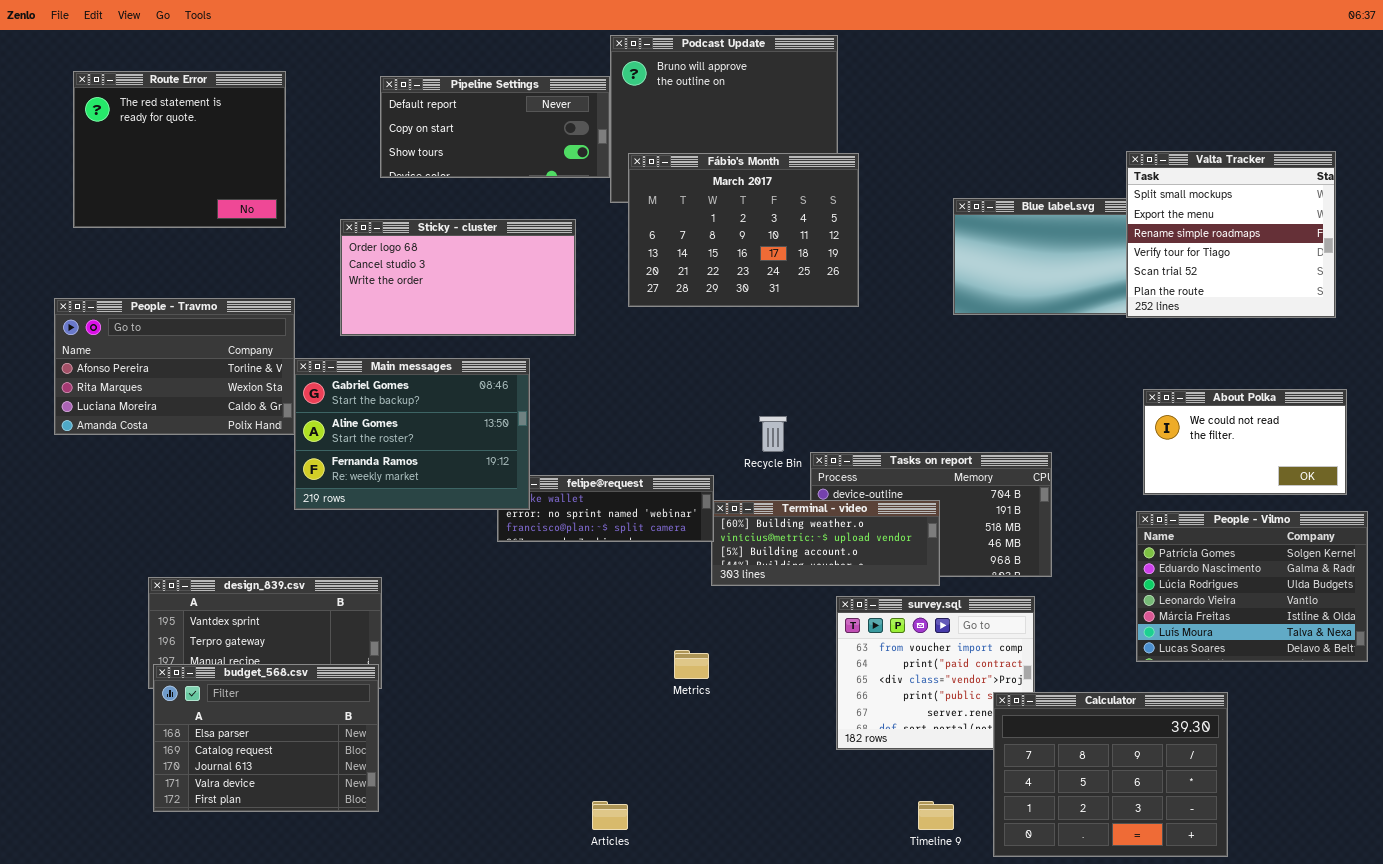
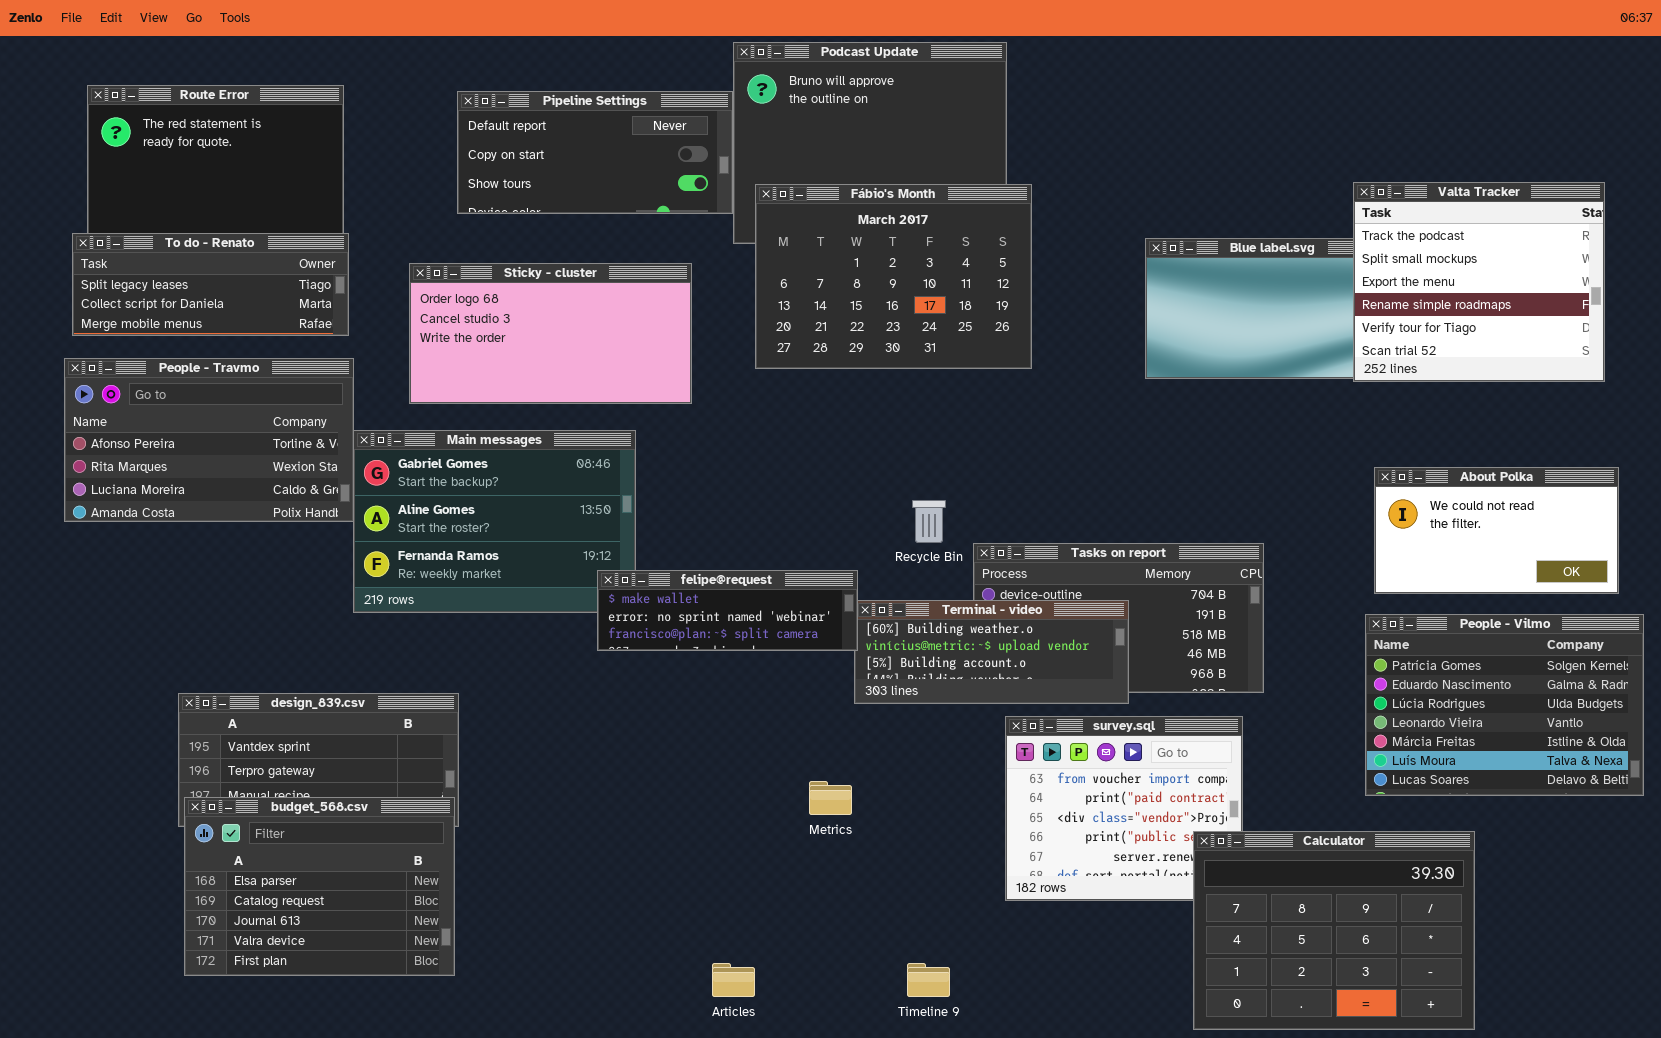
Valta Tracker: [1126,151,1336,318] -> [1353,182,1605,382], scrolled up 1 row
To do - Renato: none -> [72,233,349,336], opened
felipe@request: [497,475,714,542] -> [597,570,858,651], raised
Timeline 9: [918,801,954,830] -> [907,963,950,997], moved

